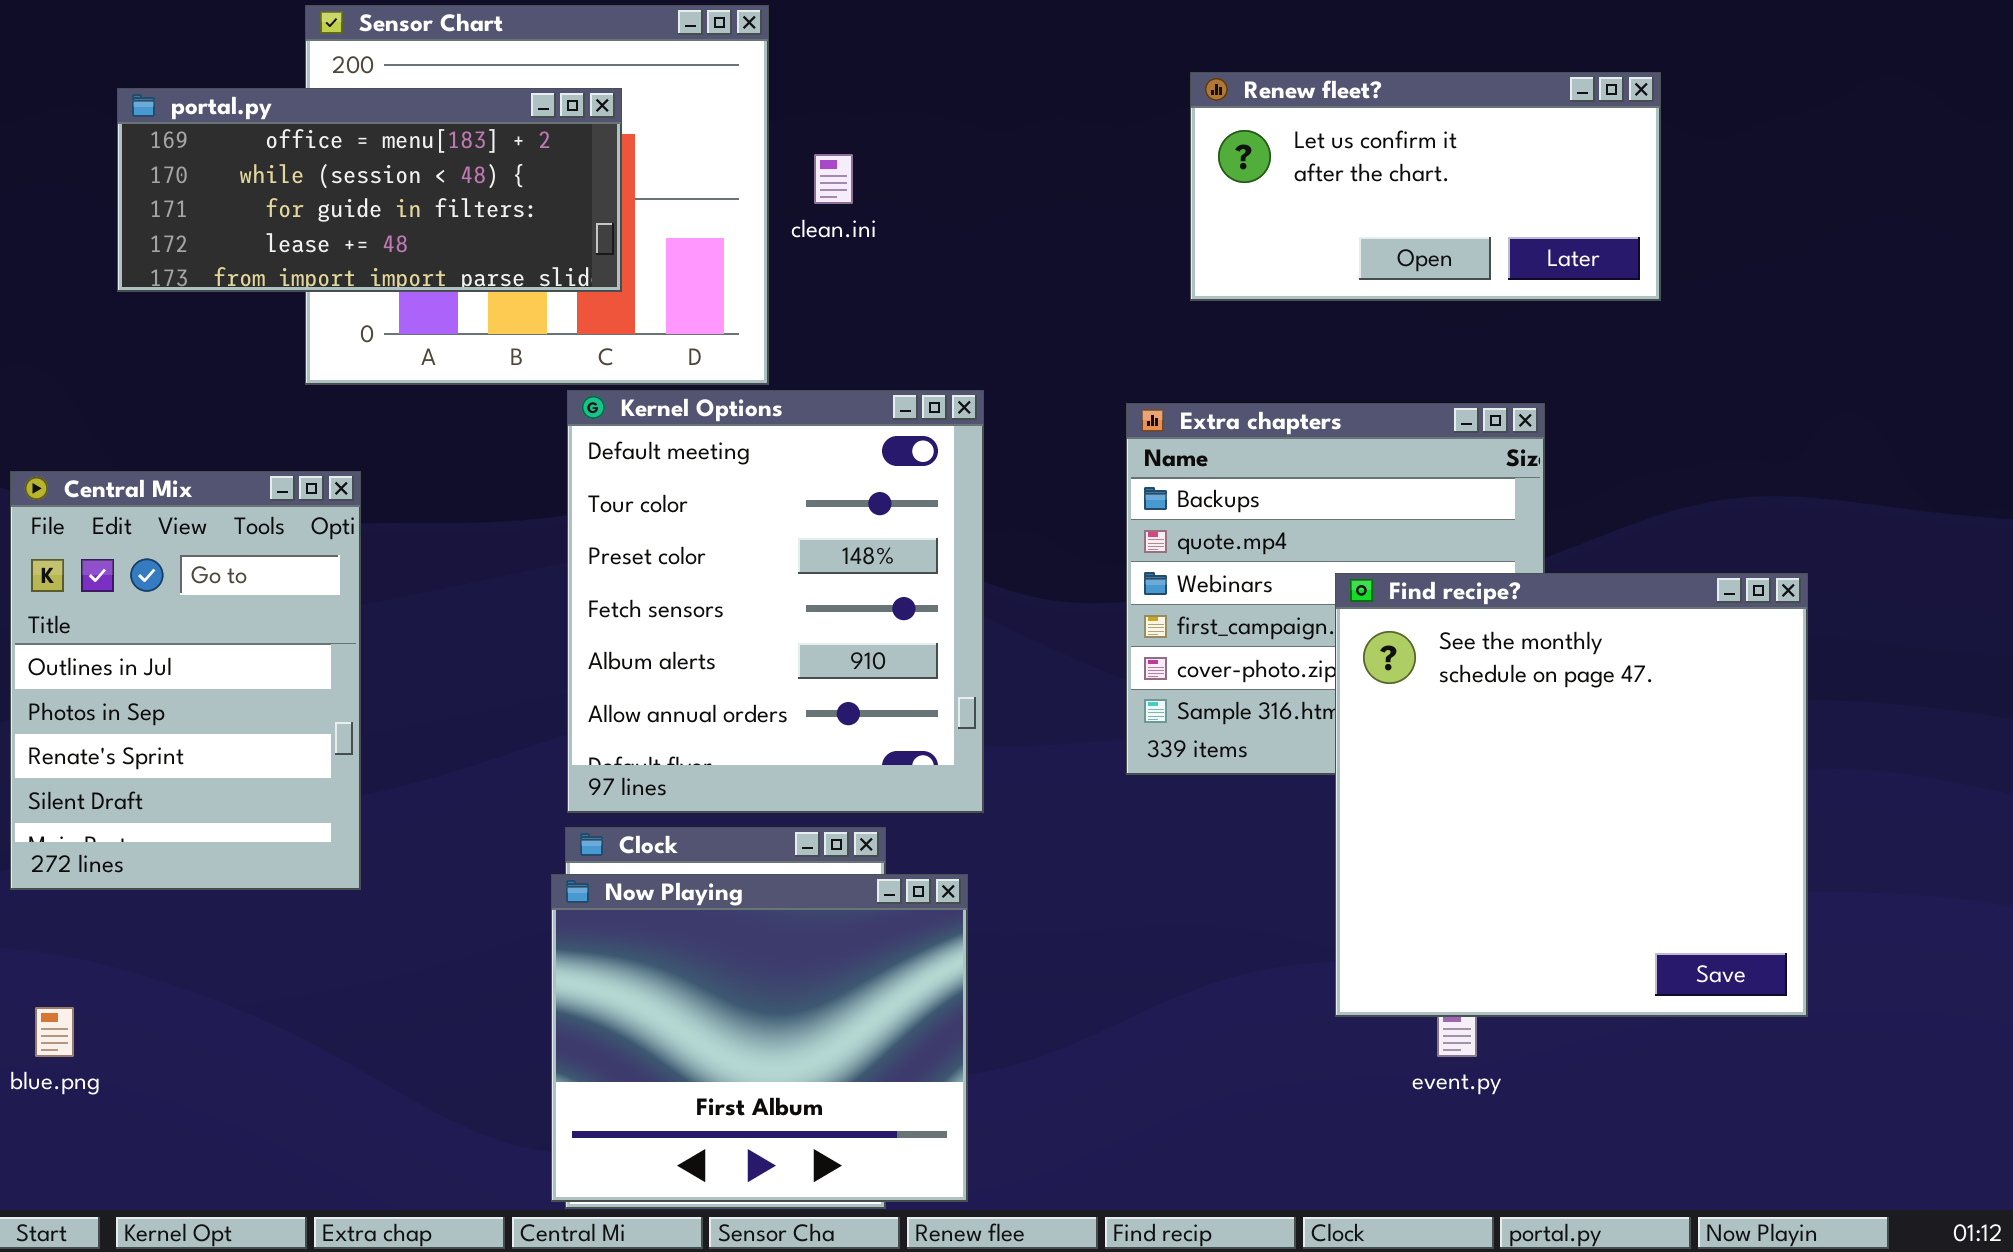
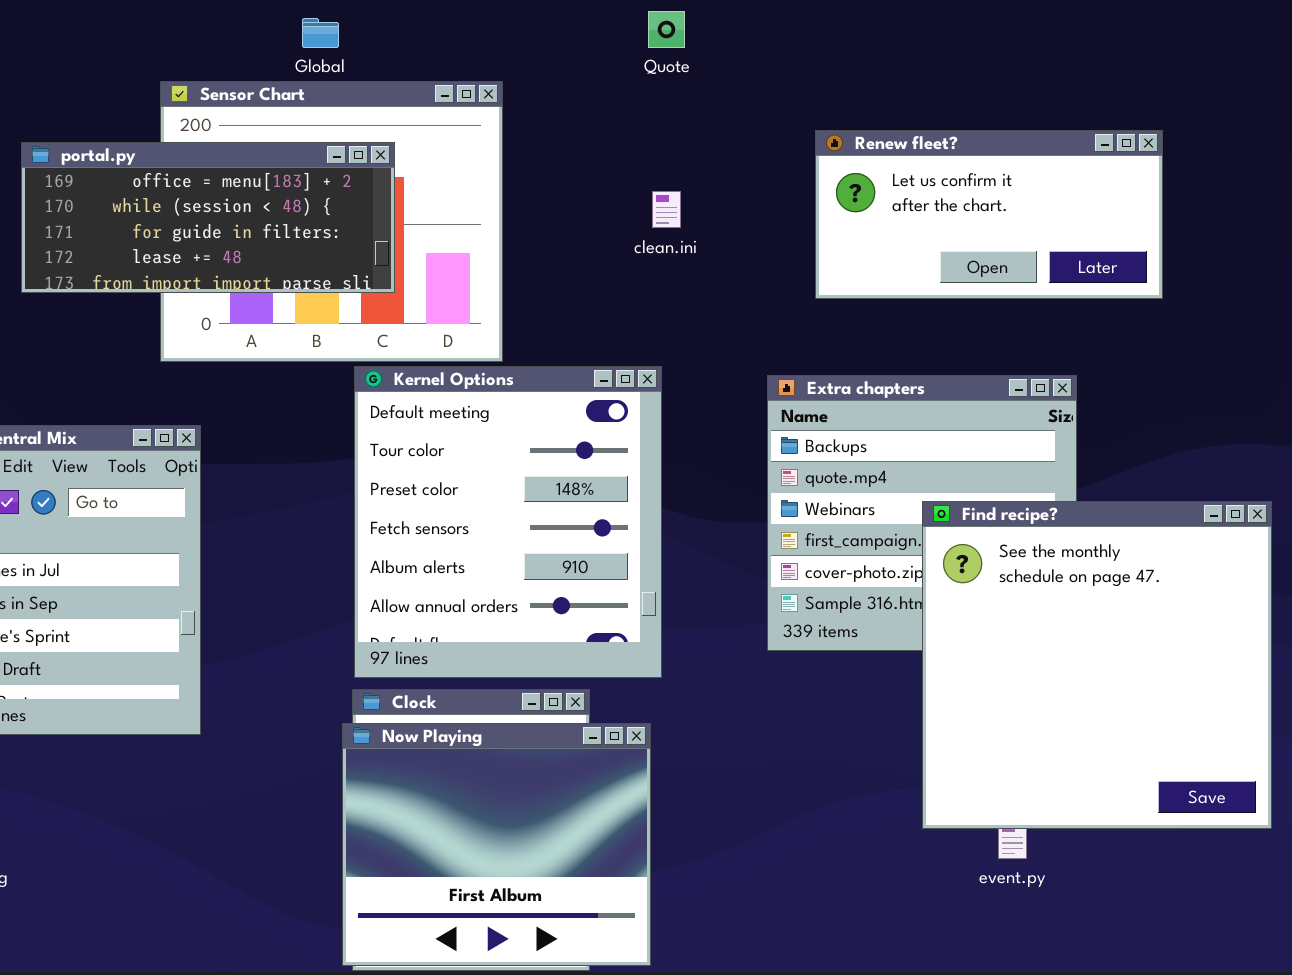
clean.ini: [814,154,853,204] -> [652,191,681,228], moved

